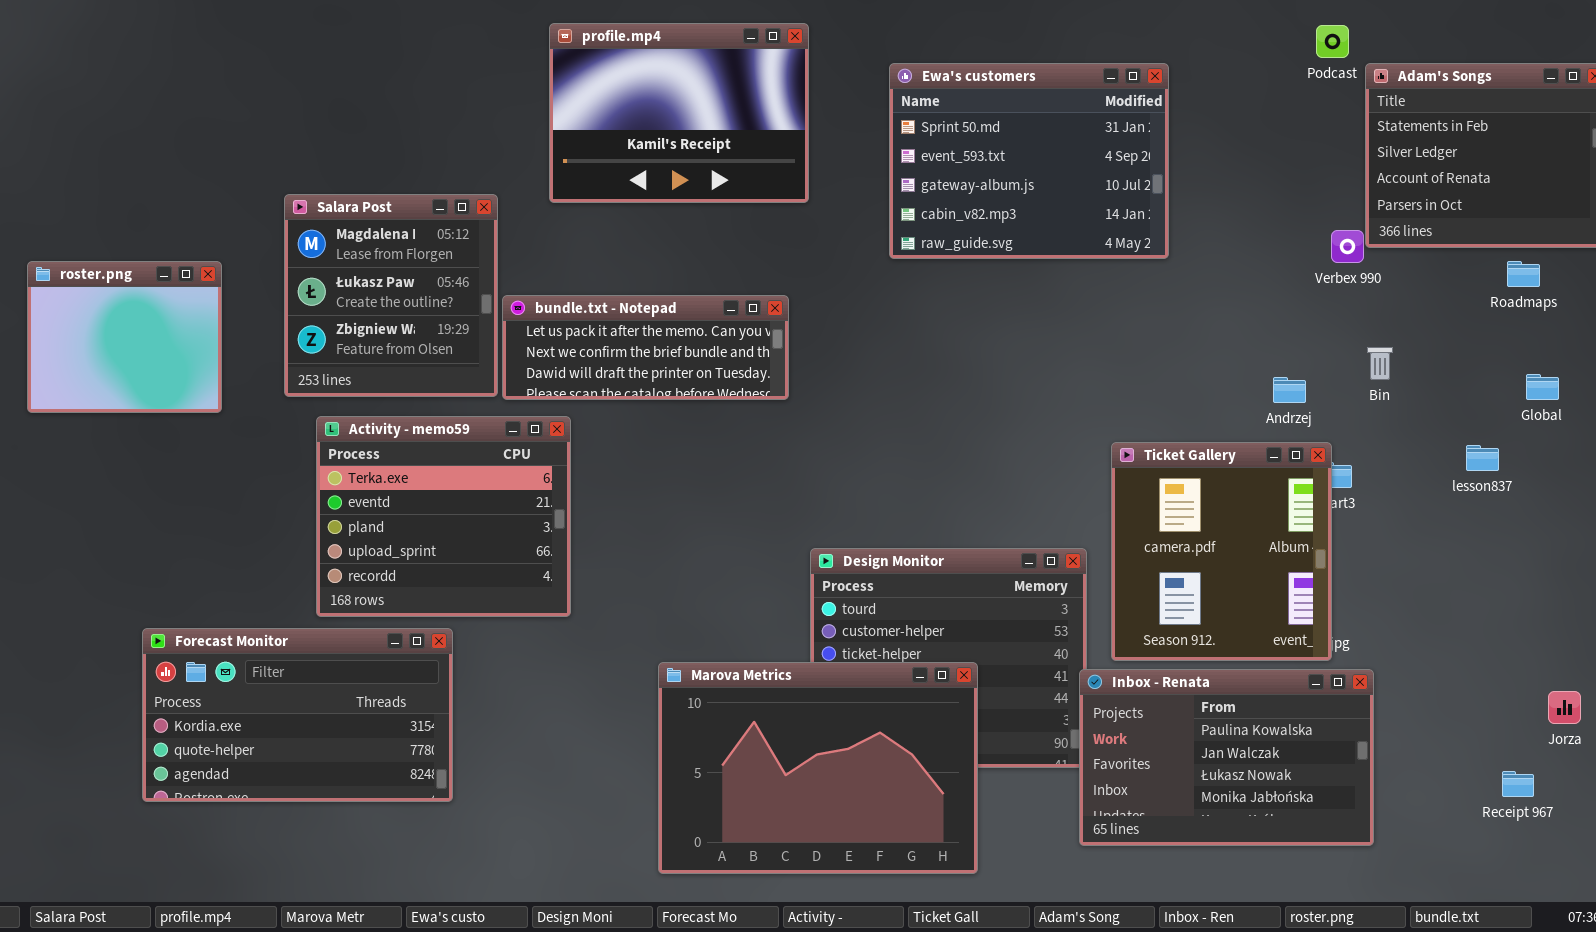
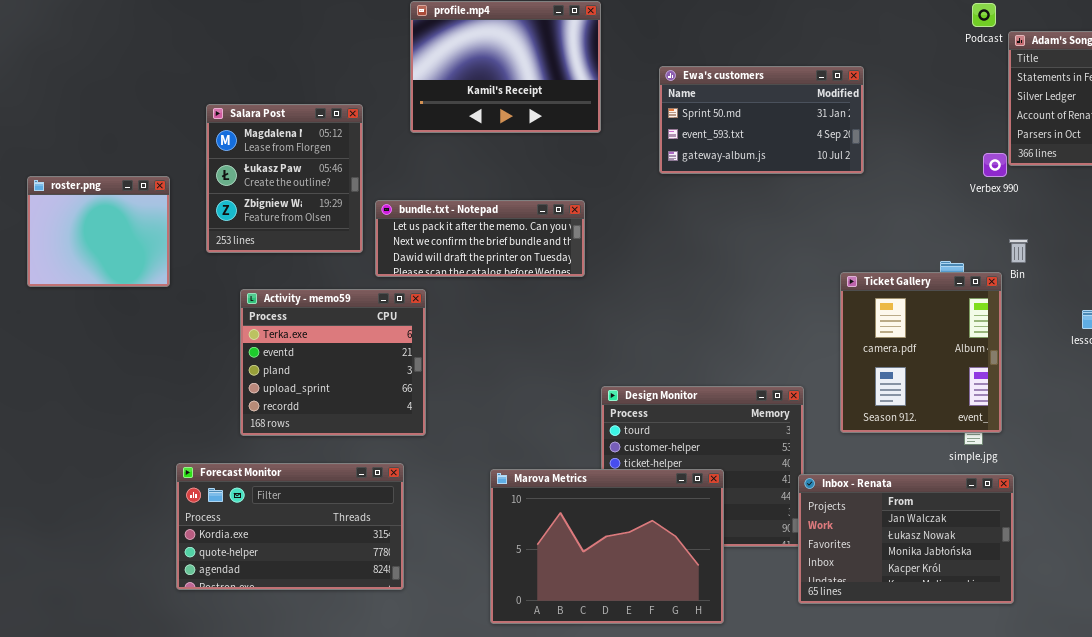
Ewa's customers: [889,63,1169,259] -> [659,66,864,174], resized
Salara Post: [284,194,498,397] -> [206,104,363,253], moved
Ticket Gallery: [1111,442,1332,661] -> [840,272,1002,433], moved
Forecast Monitor: [142,628,453,802] -> [176,463,404,590], moved
Inbox - Renata: [1079,669,1374,846] -> [798,474,1014,604], scrolled down 1 row

